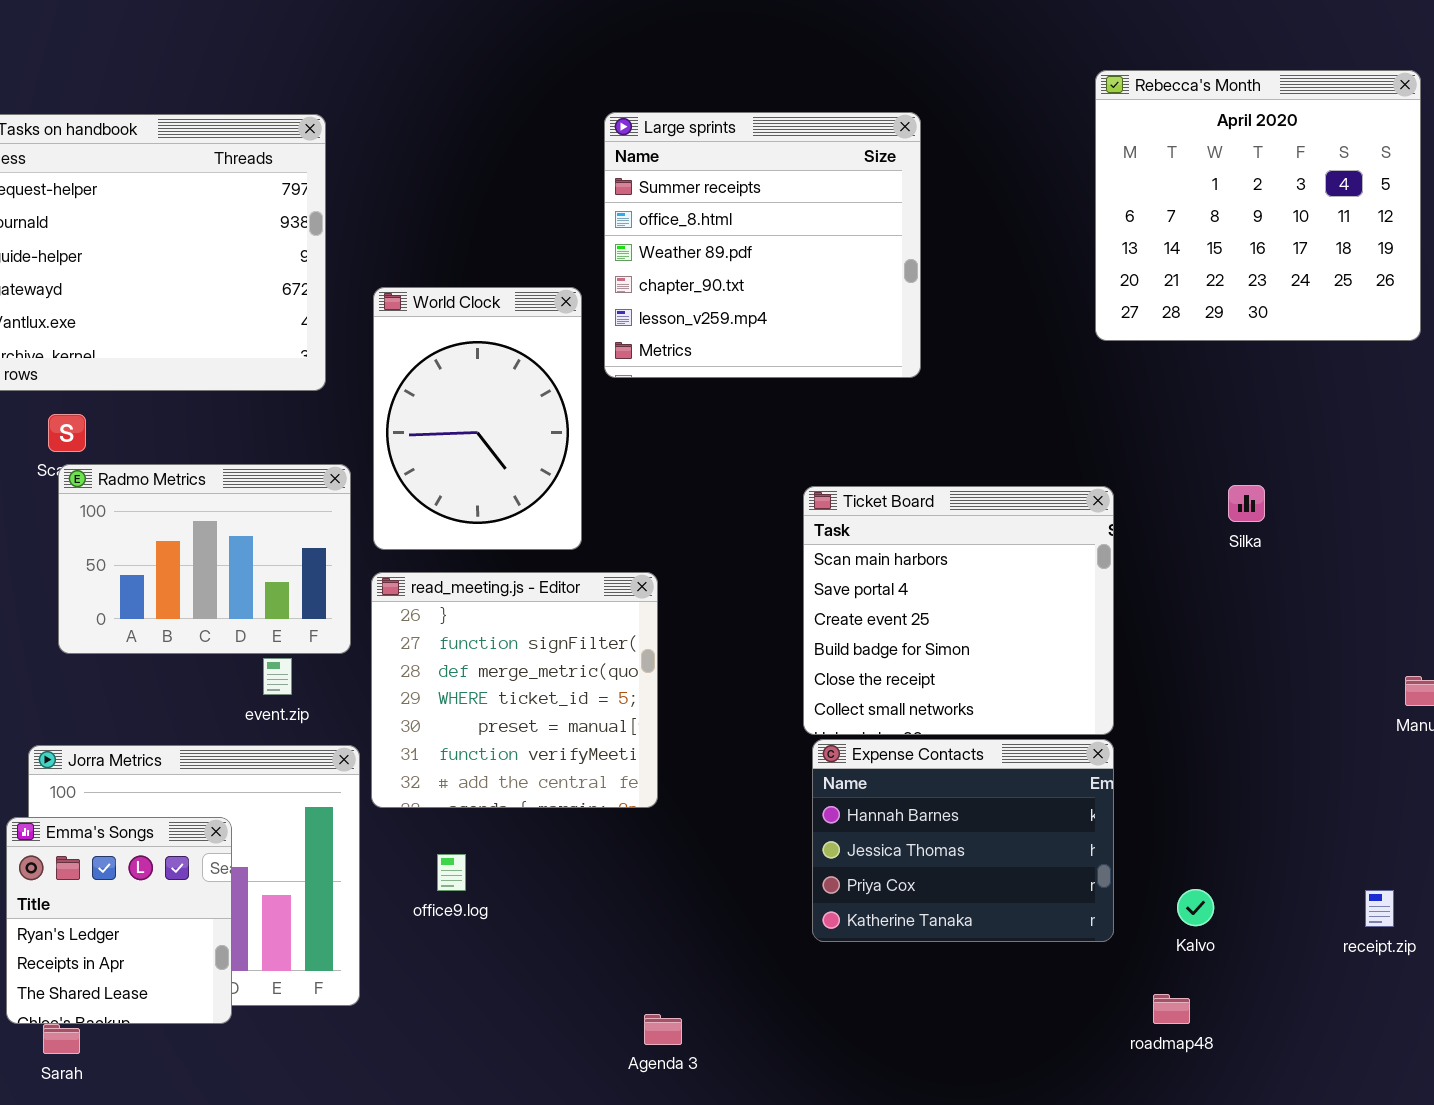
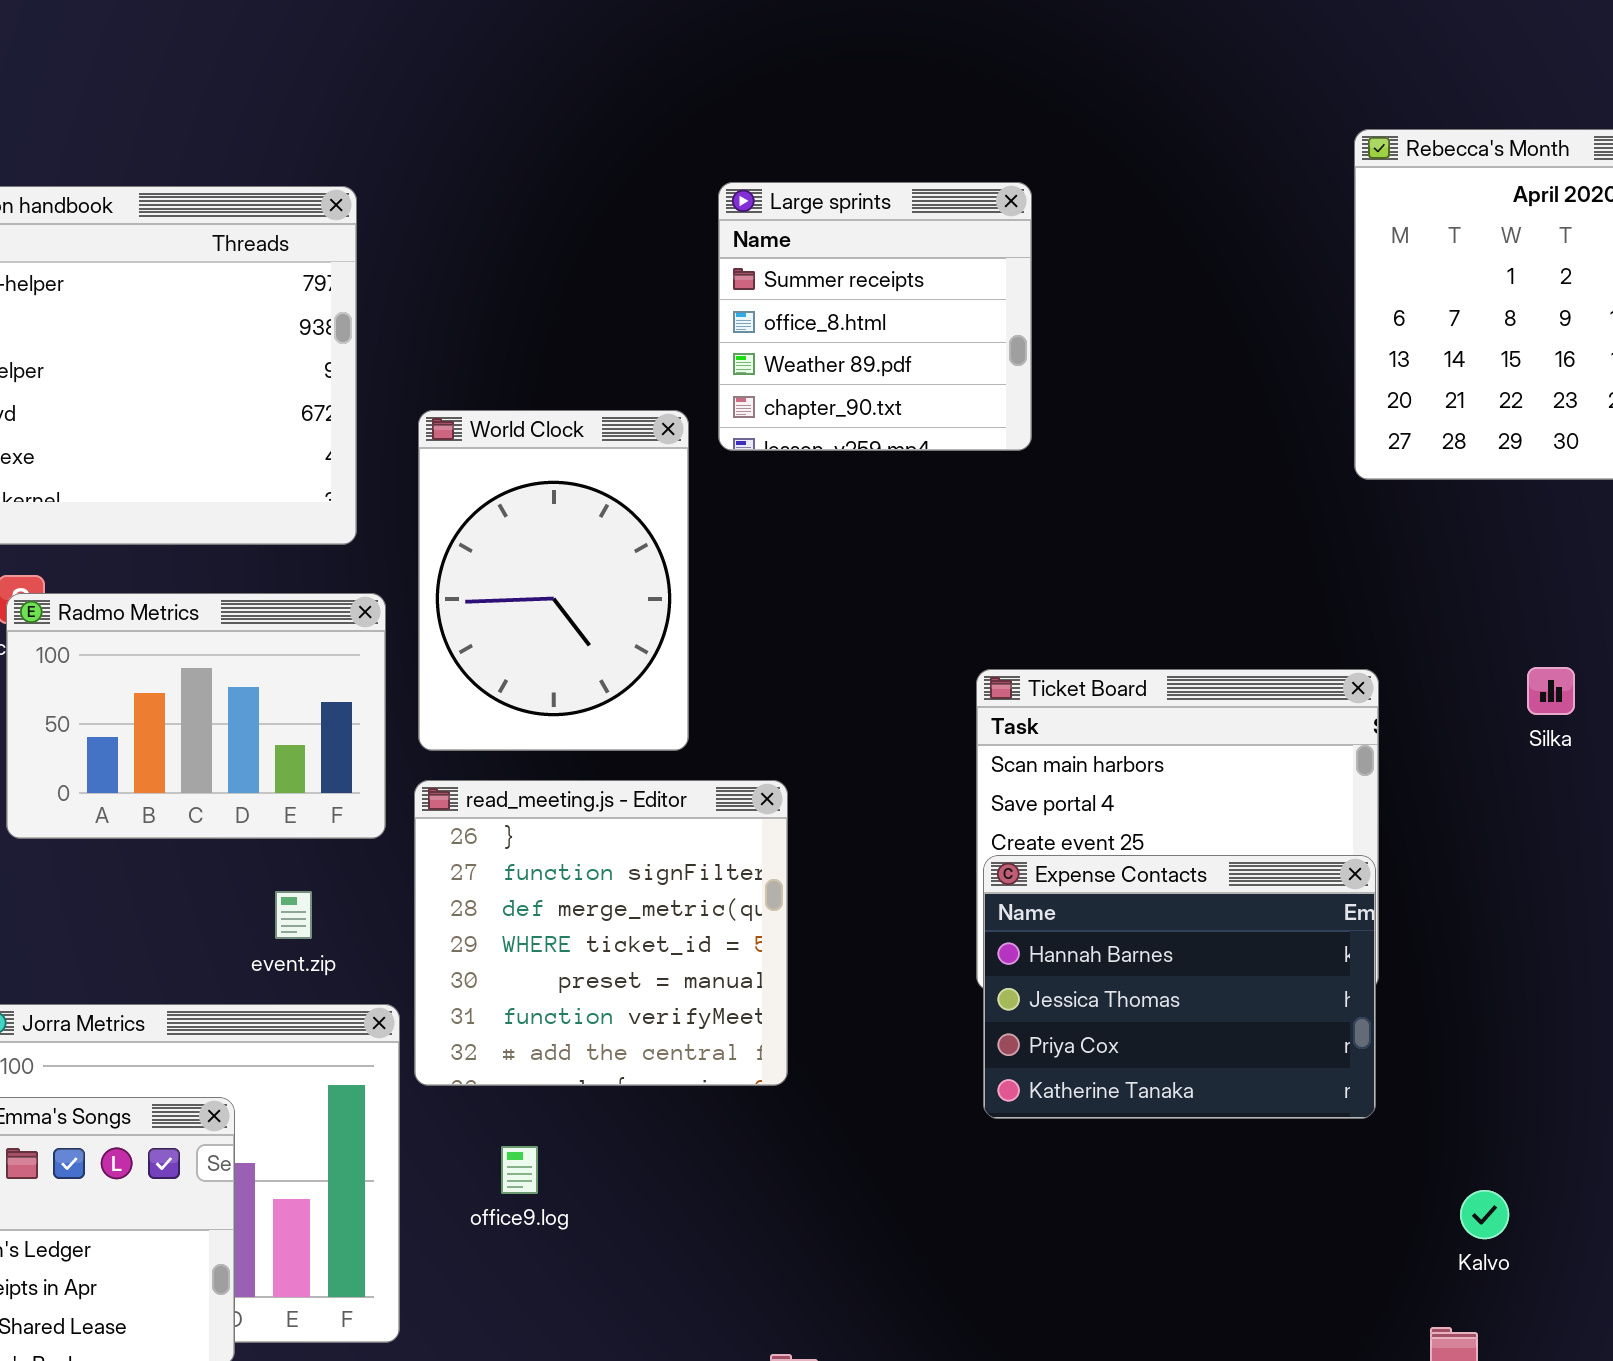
Large sprints: [604,112,921,378] -> [718,182,1032,451], resized
Radmo Metrics: [58,464,351,654] -> [6,593,386,839], moved
Expense Contacts: [812,739,1114,942] -> [983,855,1376,1119], moved

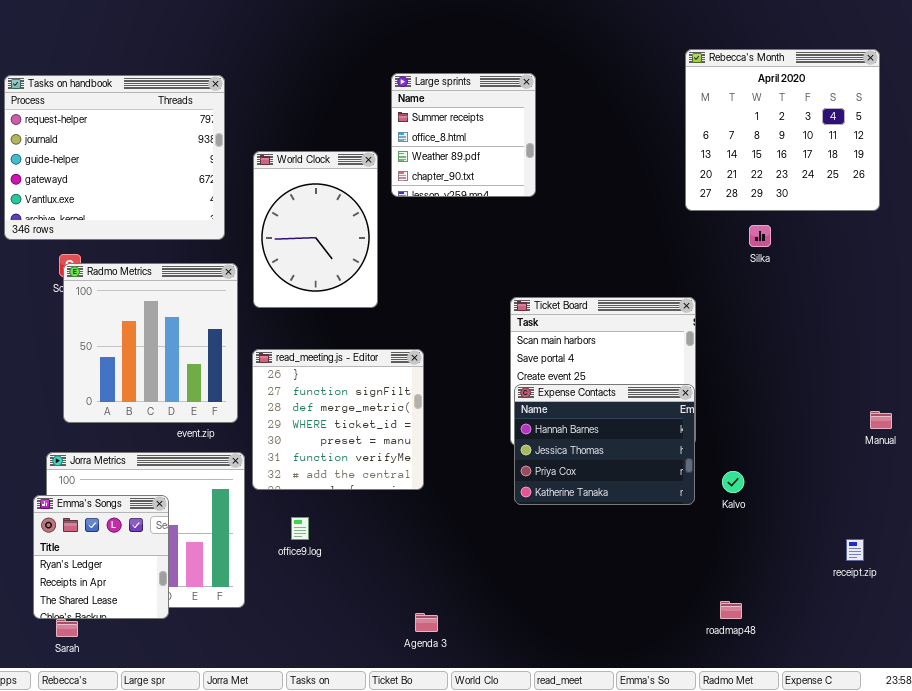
World Clock: [418,410,689,751] -> [253,151,378,308], moved
Radmo Metrics: [6,593,386,839] -> [63,263,238,423], resized
Silka: [1527,667,1575,715] -> [749,225,771,247], moved
Kalvo: [1460,1190,1509,1239] -> [722,471,744,493], moved

